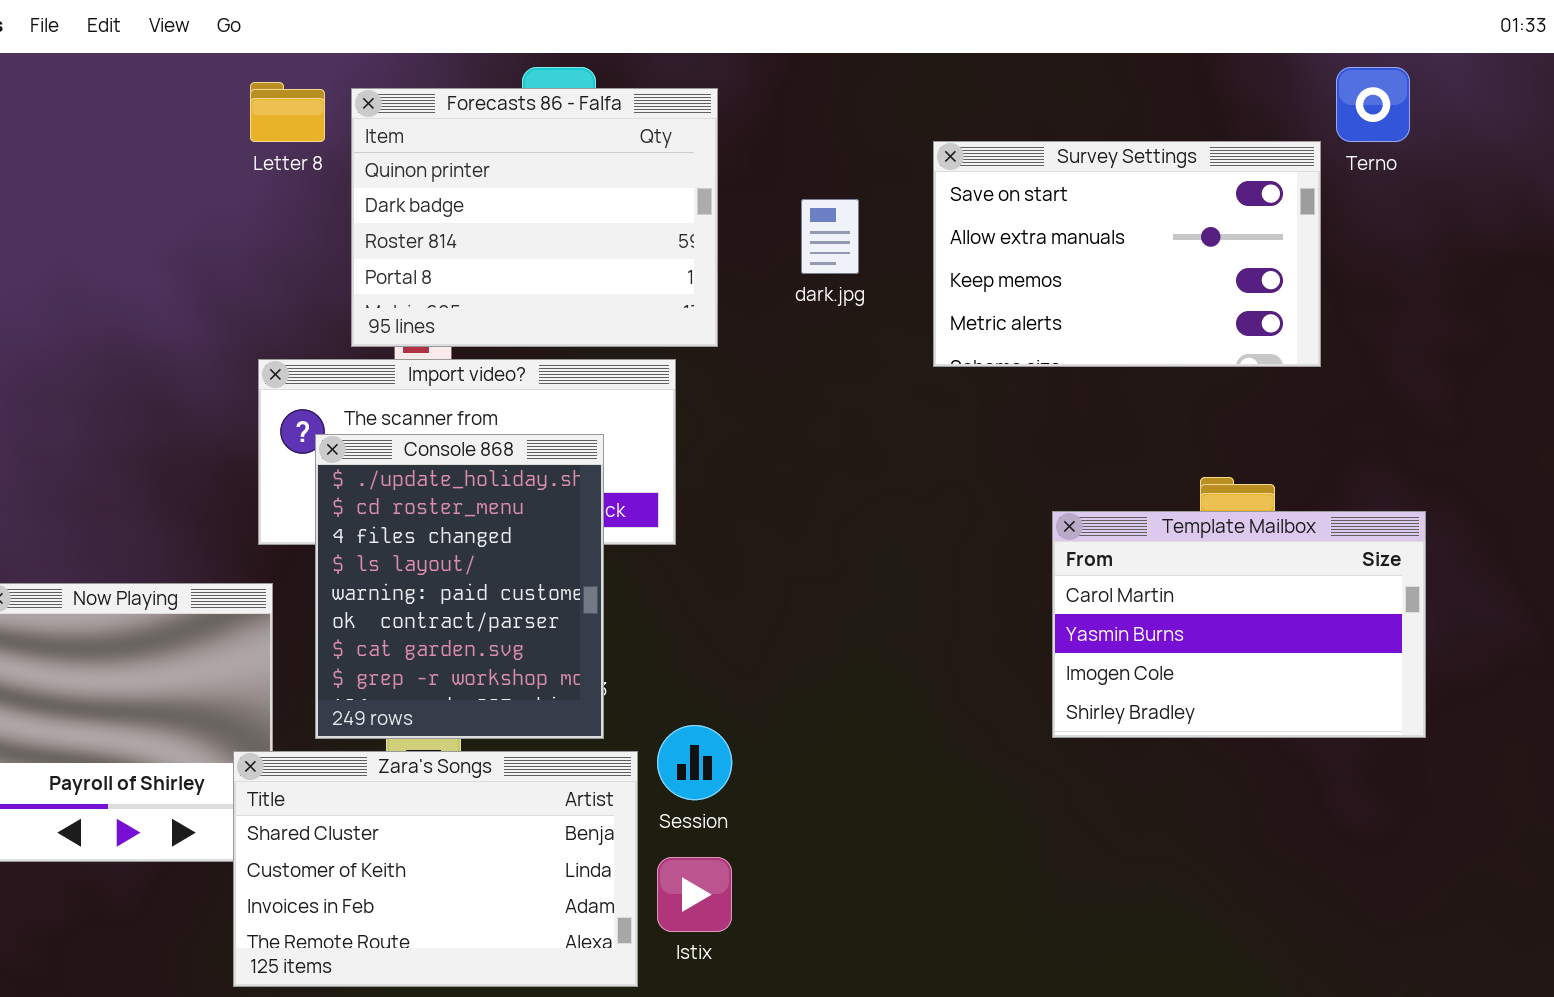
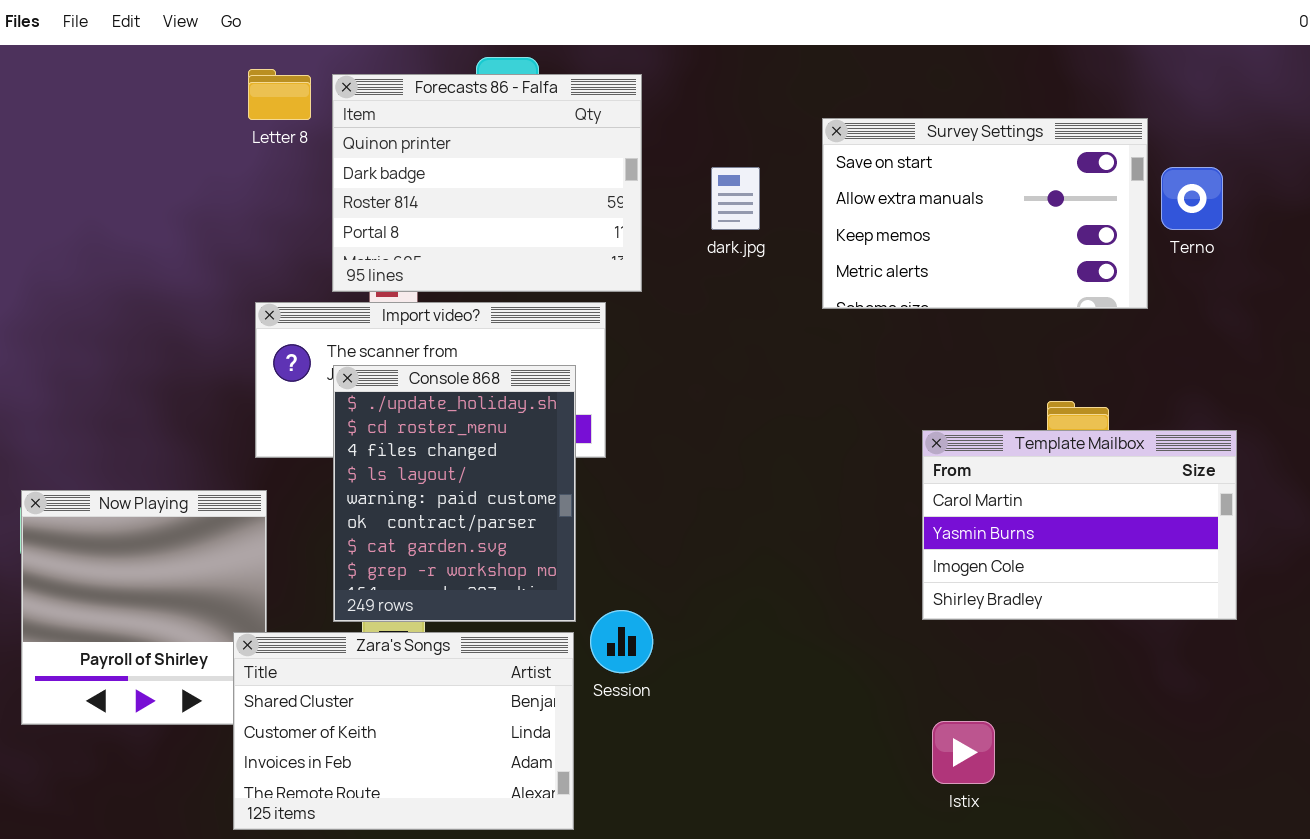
Terno: [1336,67,1410,142] -> [1161,167,1223,230], moved
Console 868: [315,434,604,739] -> [333,365,576,622], moved
Istix: [657,857,732,932] -> [932,721,995,784], moved

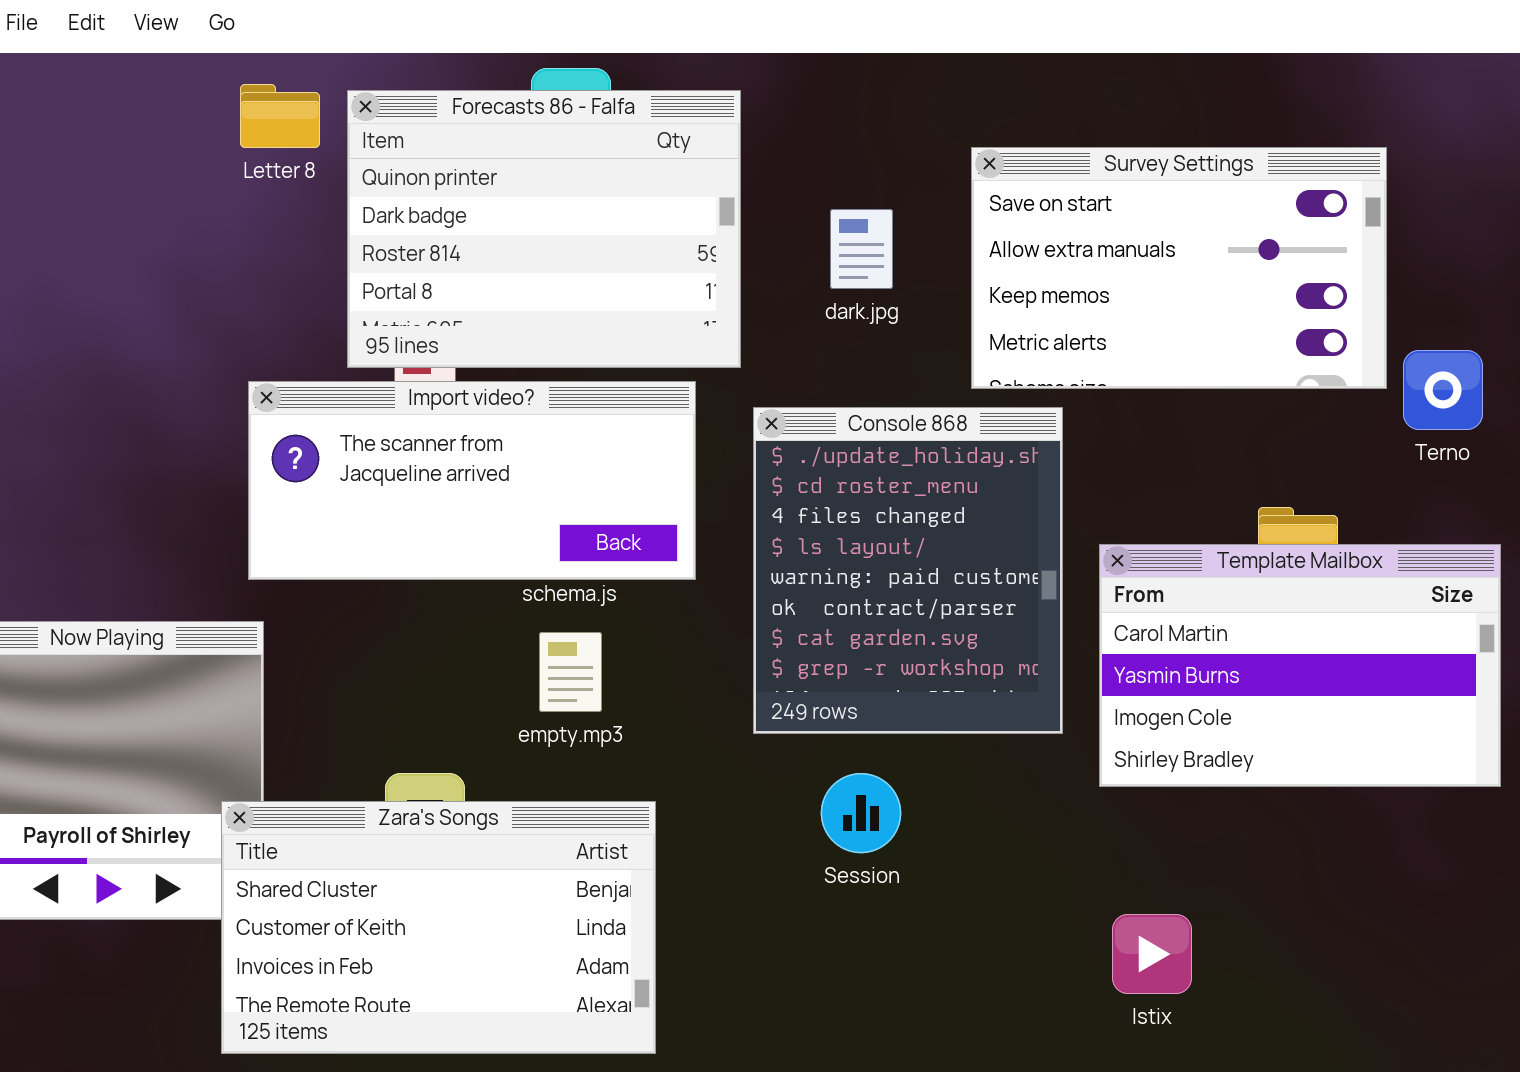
Terno: [1161,167,1223,230] -> [1403,350,1483,430], moved
Console 868: [333,365,576,622] -> [753,407,1063,734], moved
Session: [590,610,653,673] -> [821,773,901,853], moved

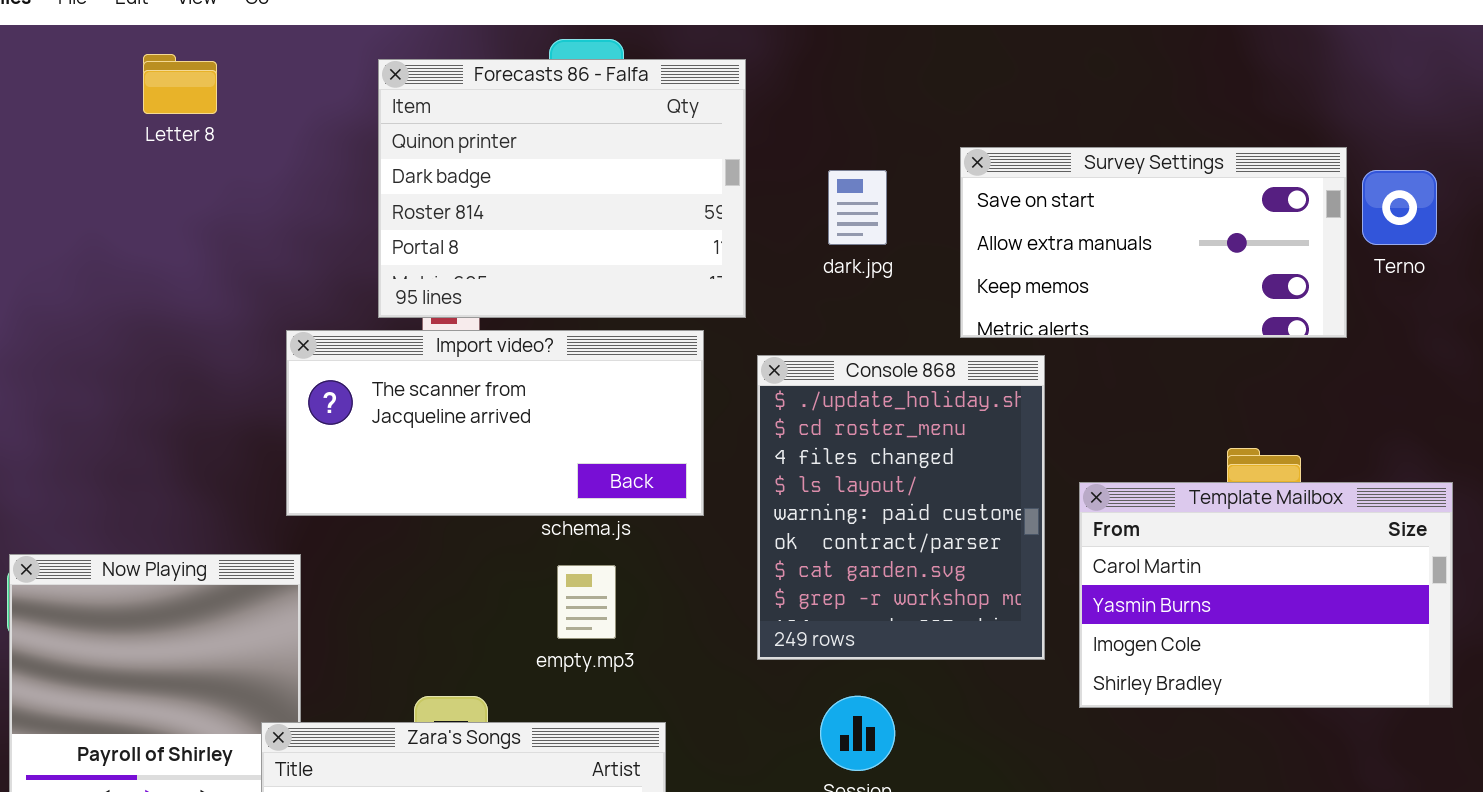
Letter 8: [240,84,320,148] -> [143,54,217,114], moved
Survey Settings: [971,147,1387,389] -> [960,147,1347,338], resized
Terno: [1403,350,1483,430] -> [1362,170,1437,245], moved

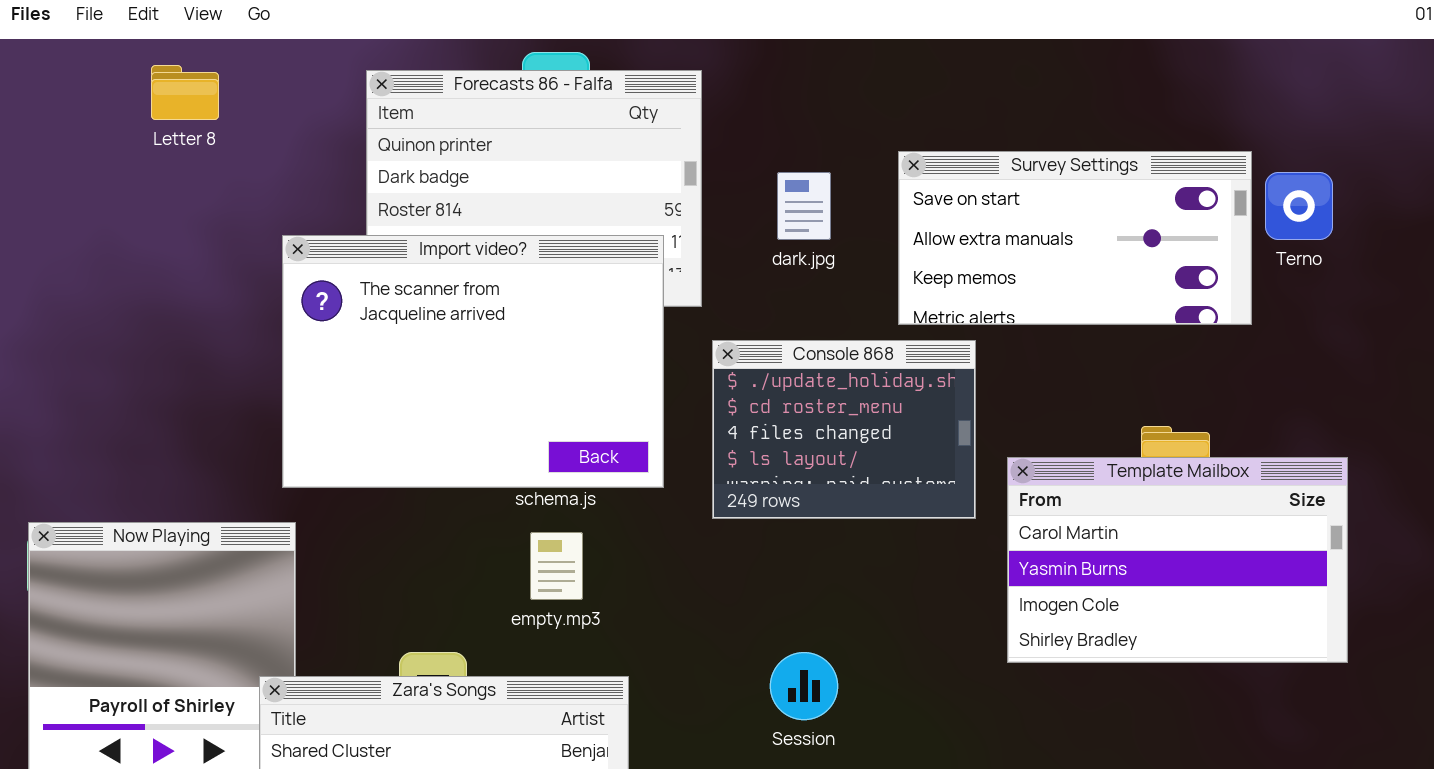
Import video?: [286,330,704,516] -> [282,235,664,488], resized
Console 868: [757,355,1045,660] -> [712,340,976,519], resized

